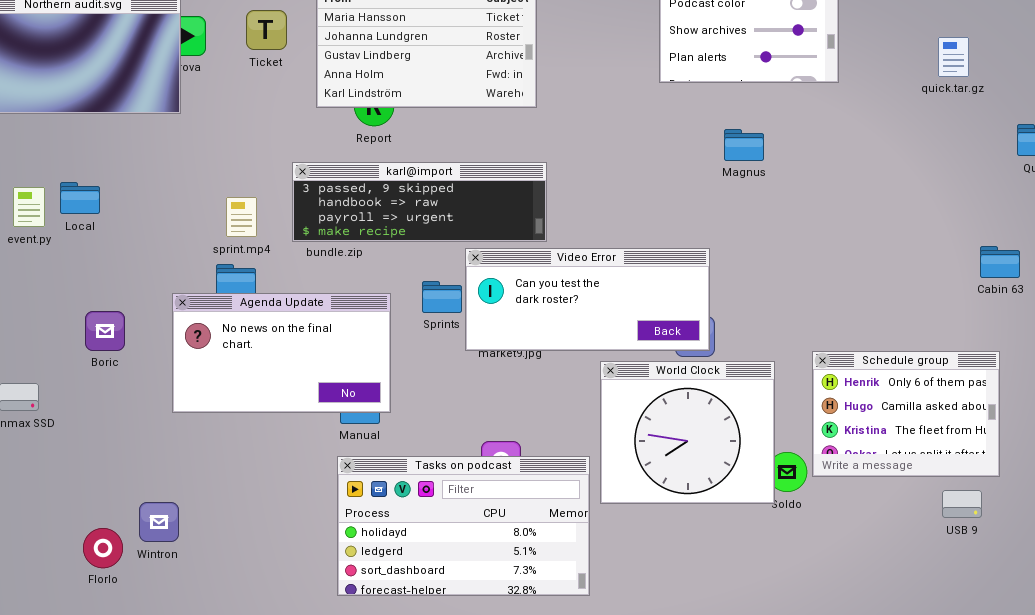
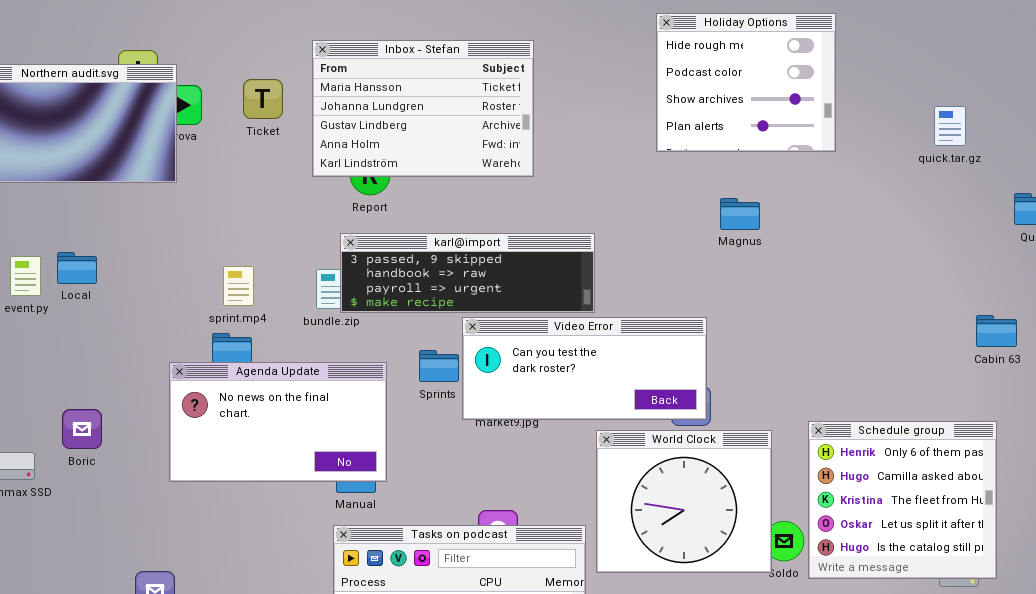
karl@import: [292,162,547,242] -> [340,233,595,313], moved
Boric: [85,311,125,351] -> [62,409,102,449], moved
Schedule group: [812,351,1000,477] -> [808,421,997,579], resized

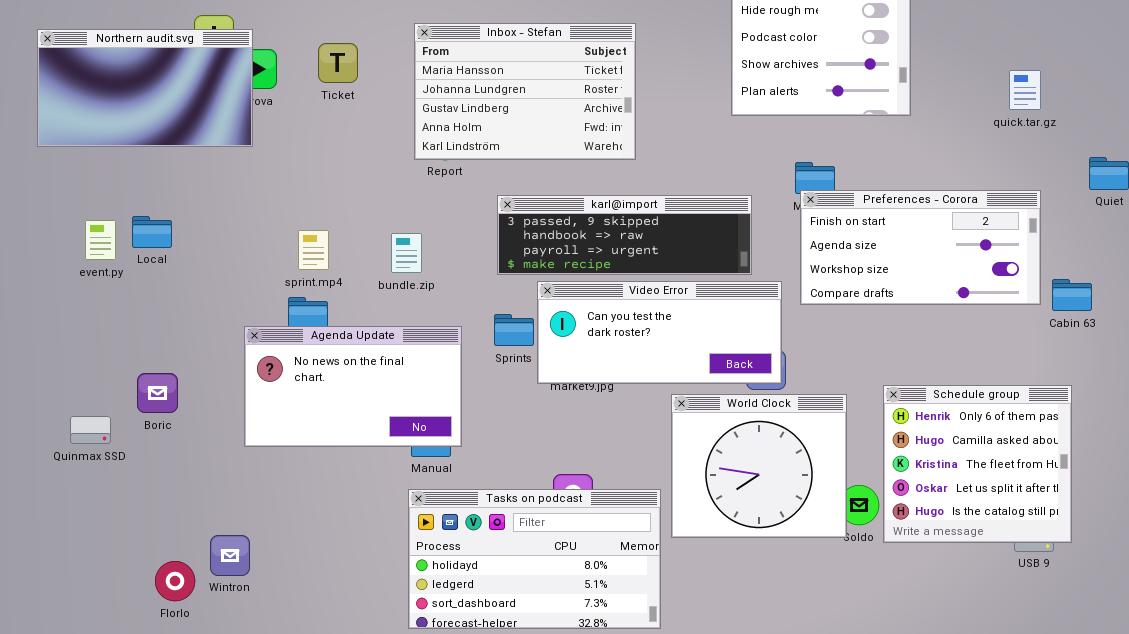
Inbox - Stefan: [312,40,534,177] -> [414,23,636,160], moved
Preferences - Corora: none -> [800,190,1041,305], opened
karl@import: [340,233,595,313] -> [497,195,752,275], moved

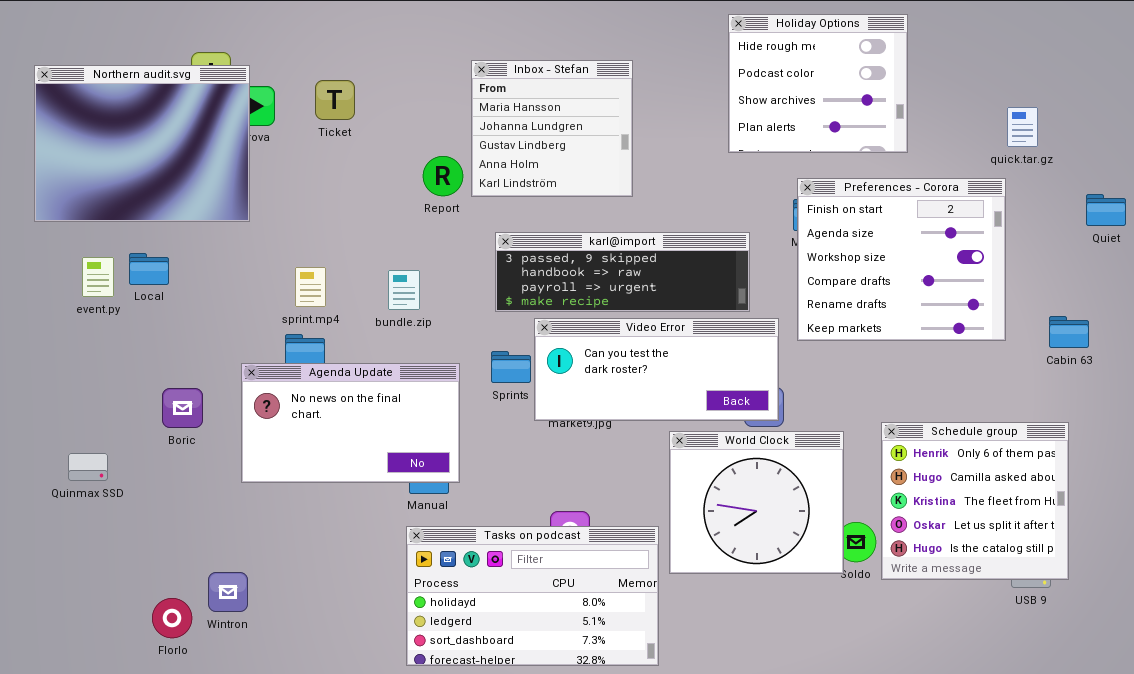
Inbox - Stefan: [414,23,636,160] -> [471,60,633,197], resized
Northern audit.svg: [37,29,253,147] -> [34,65,250,222], resized
Preferences - Corora: [800,190,1041,305] -> [797,178,1006,341], resized
Boric: [137,373,178,413] -> [162,388,203,428], moved

